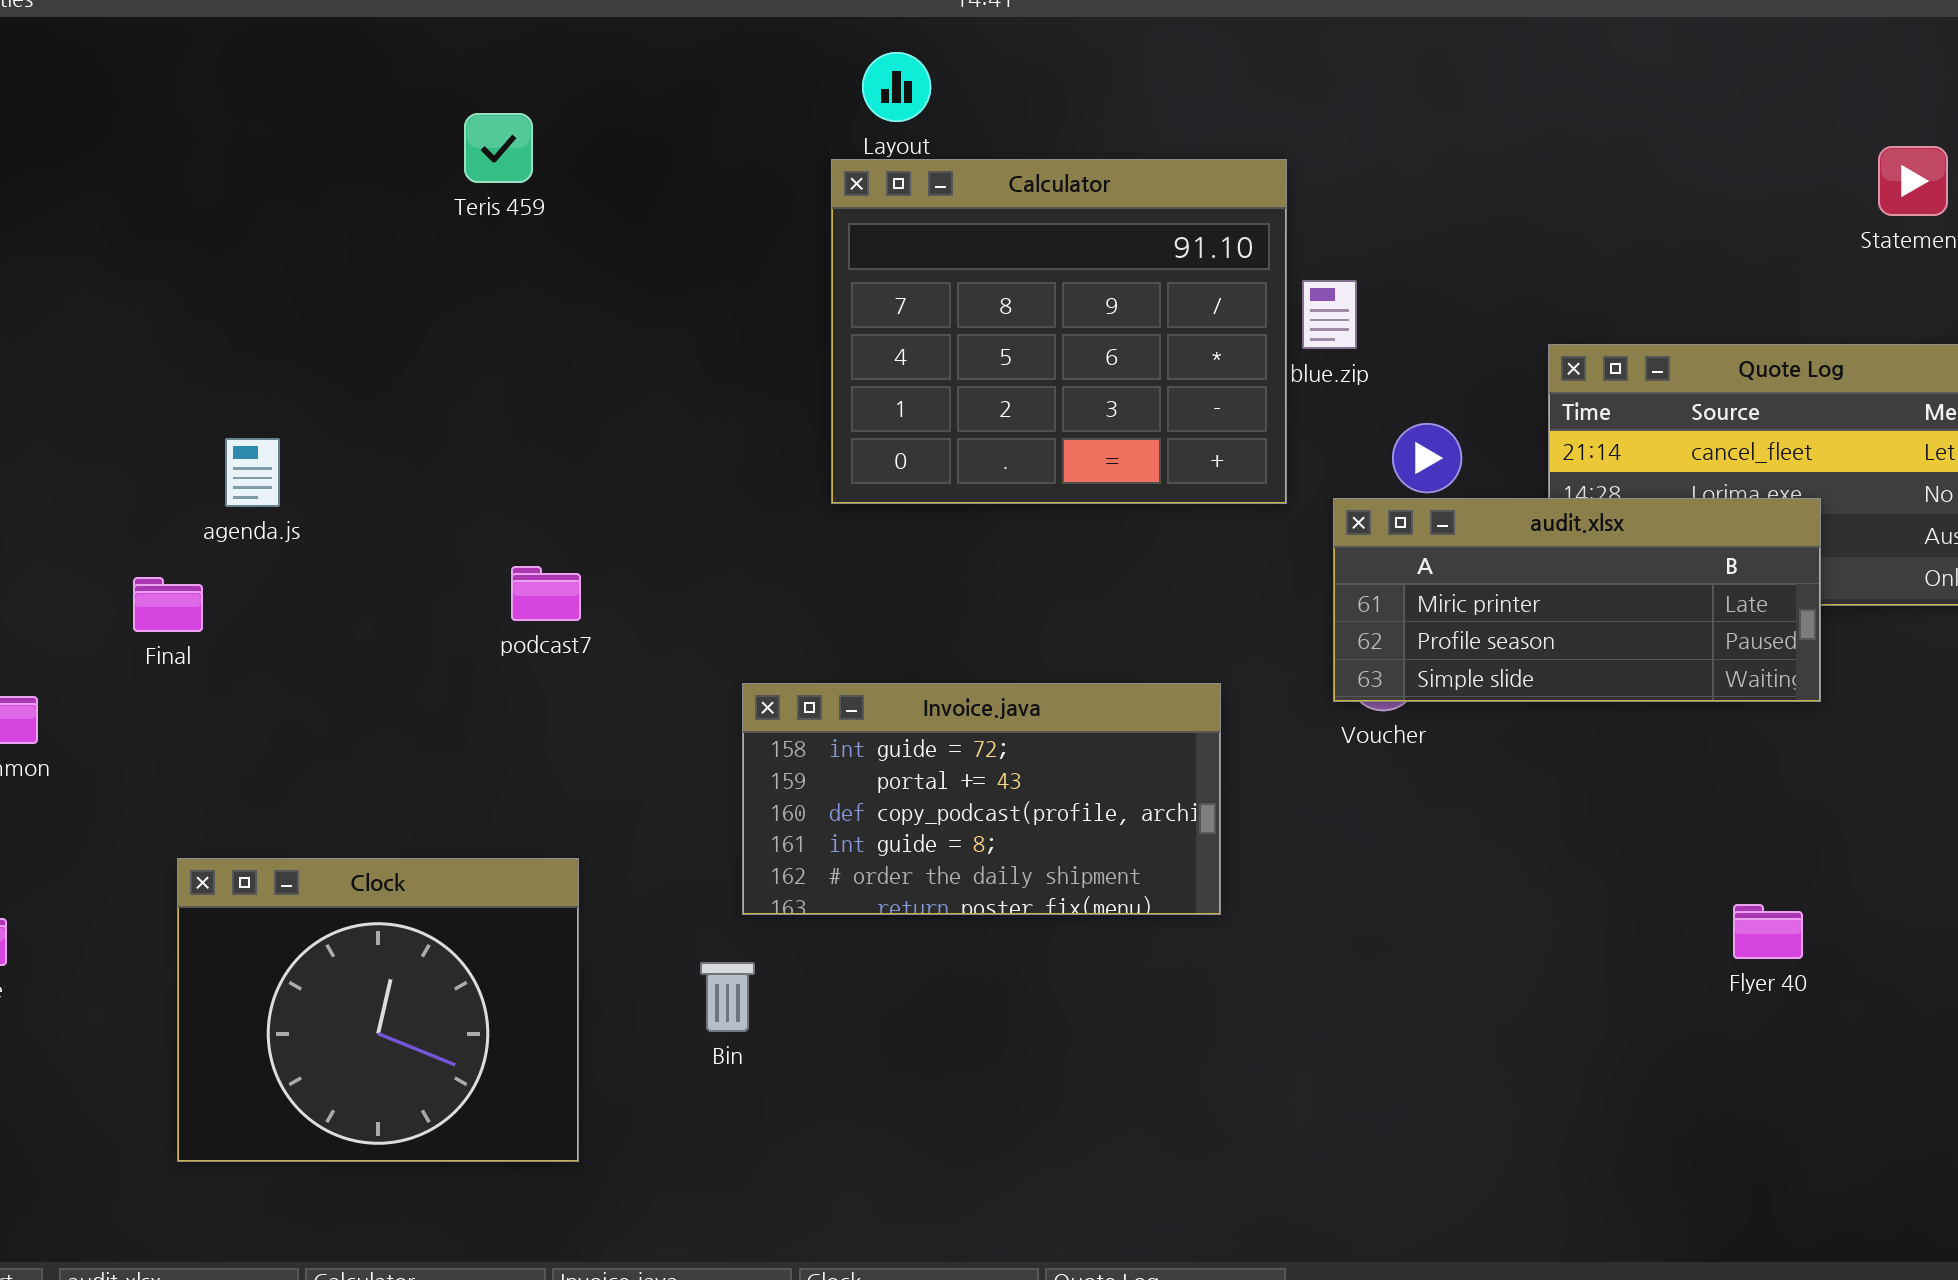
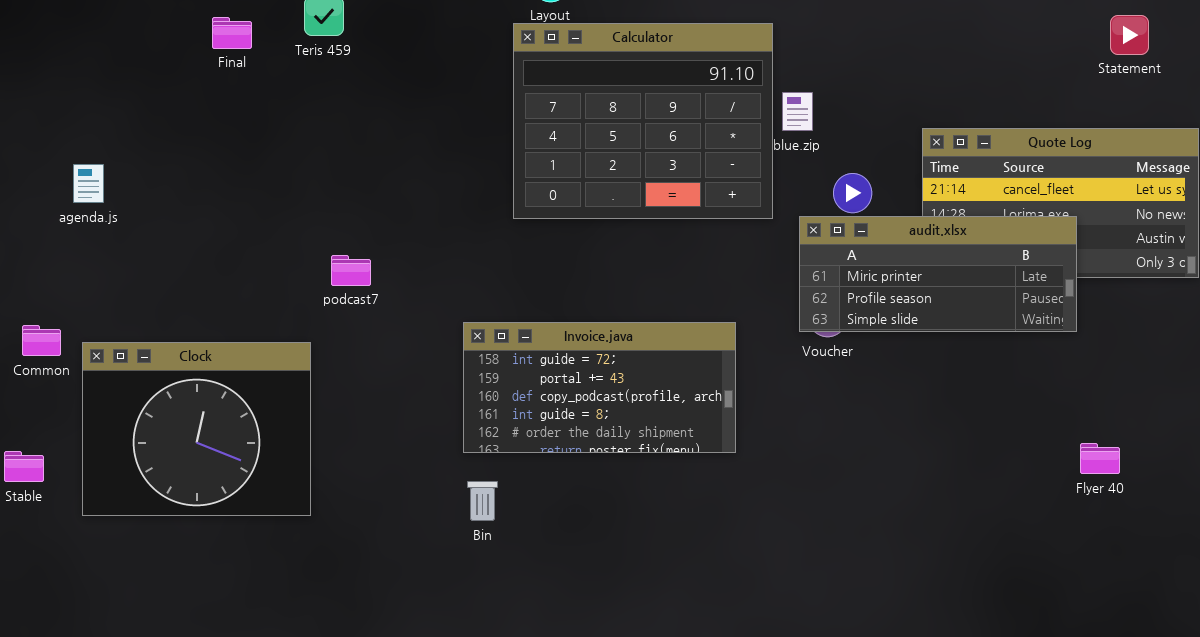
agenda.js: [225,438,280,507] -> [73,164,104,203], moved
Final: [133,577,203,632] -> [212,17,252,49], moved
Clock: [177,858,579,1162] -> [82,342,311,516], moved
Flyer 40: [1733,904,1803,959] -> [1080,443,1120,474], moved
Bin: [700,962,755,1032] -> [467,481,498,521], moved

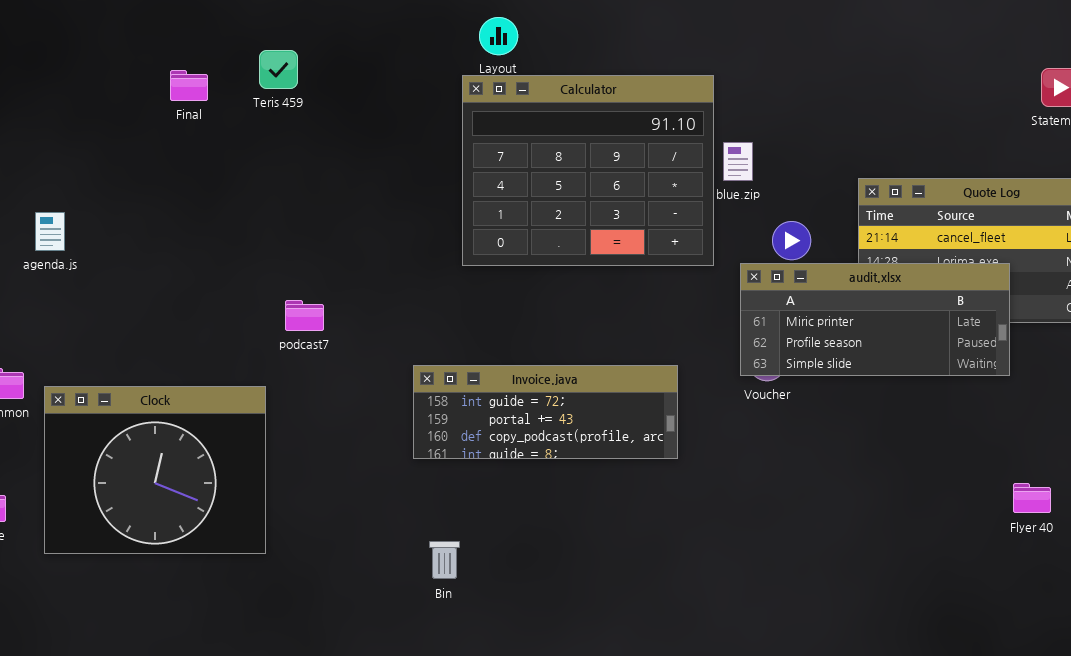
Invoice.java: [463,322,736,453] -> [413,365,678,459], resized
Bin: [467,481,498,521] -> [429,541,460,579], moved

